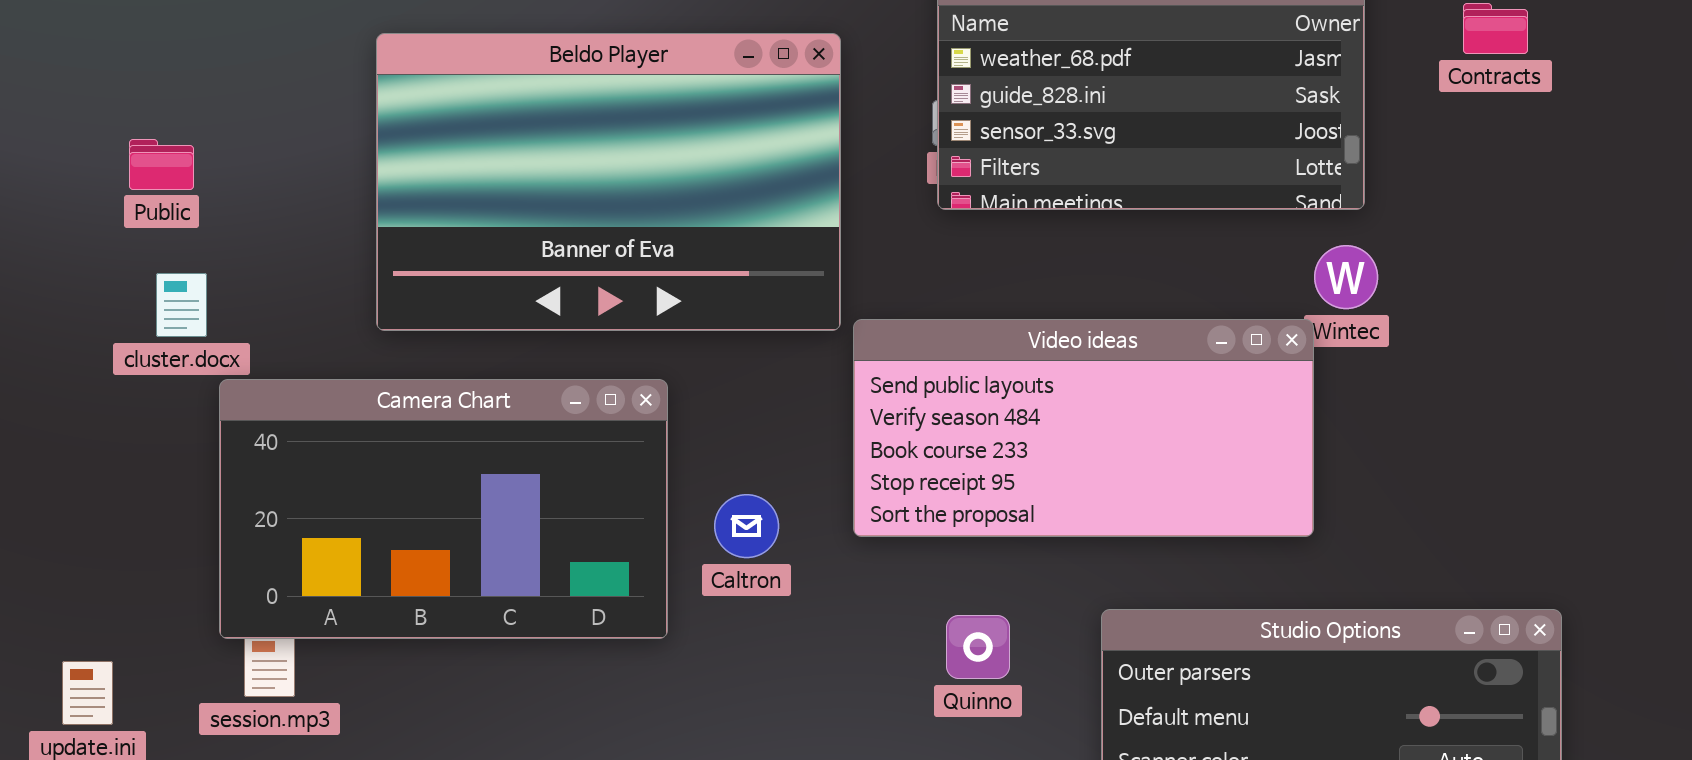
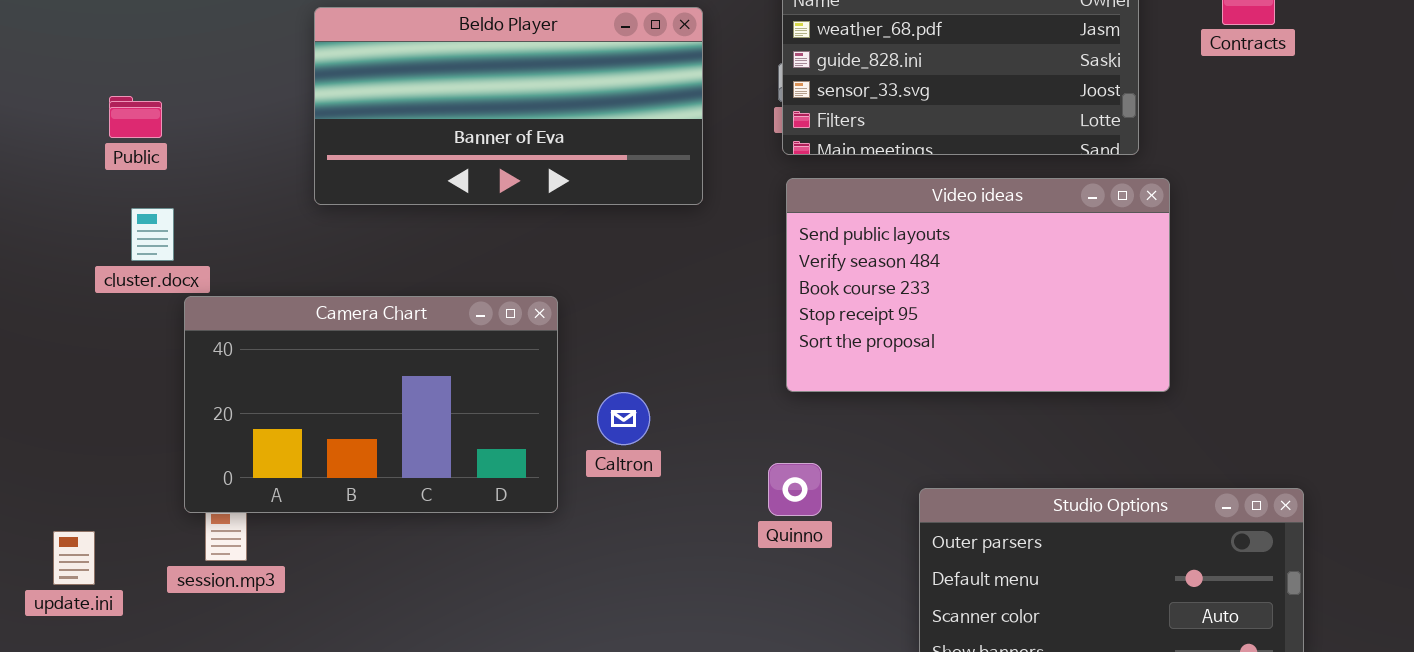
Beldo Player: [376,33,841,331] -> [314,7,703,205], resized
Video ideas: [853,319,1314,537] -> [786,178,1170,392], moved, resized
Quinno: [946,615,1010,679] -> [768,463,822,516], moved

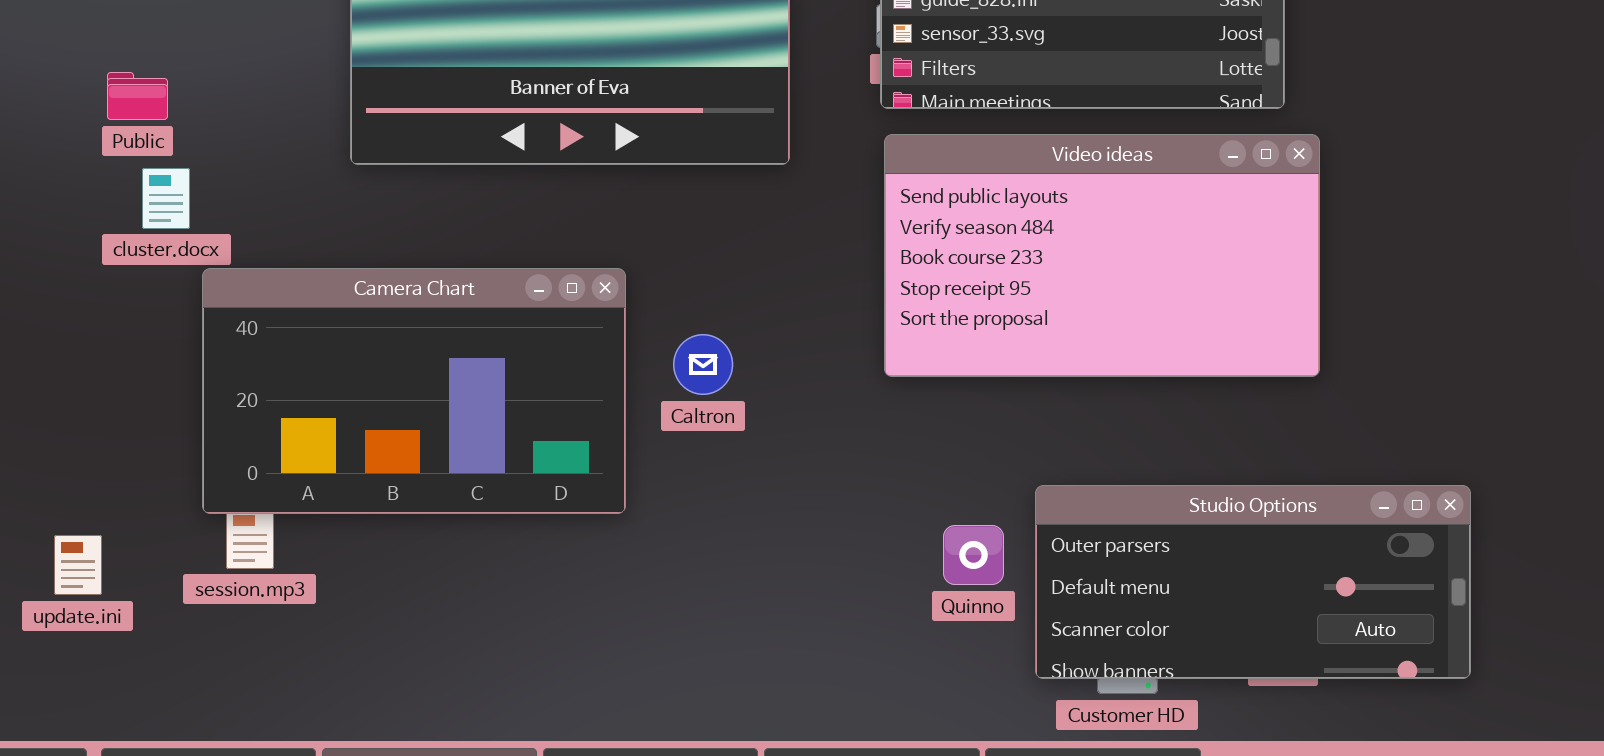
Public: [109,96,162,138] -> [107,72,168,120], moved
Caltron: [597,392,650,445] -> [673,334,733,395], moved
Quinno: [768,463,822,516] -> [943,525,1004,585], moved

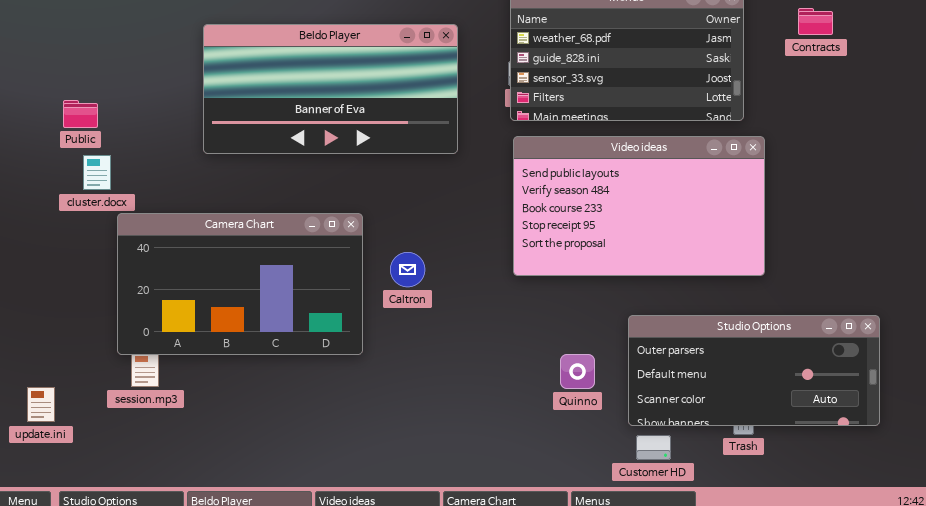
Studio Options: [1035,485,1471,679] -> [628,315,880,426], moved
Quinno: [943,525,1004,585] -> [560,354,595,389], moved
update.ini: [54,535,102,595] -> [27,387,55,422], moved

